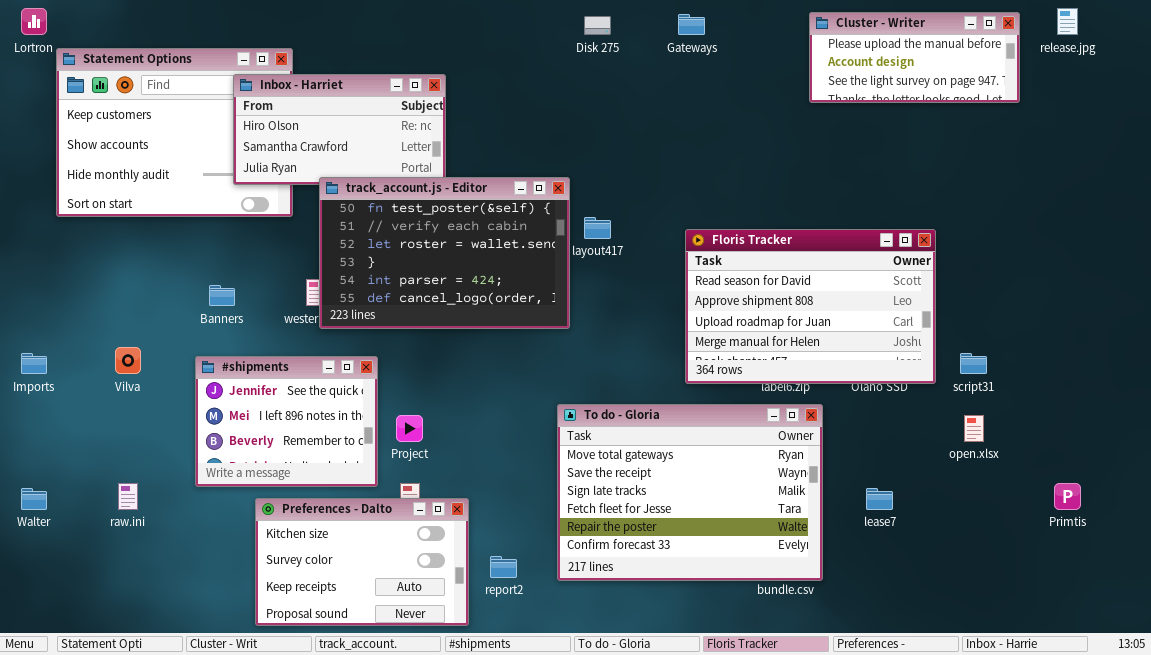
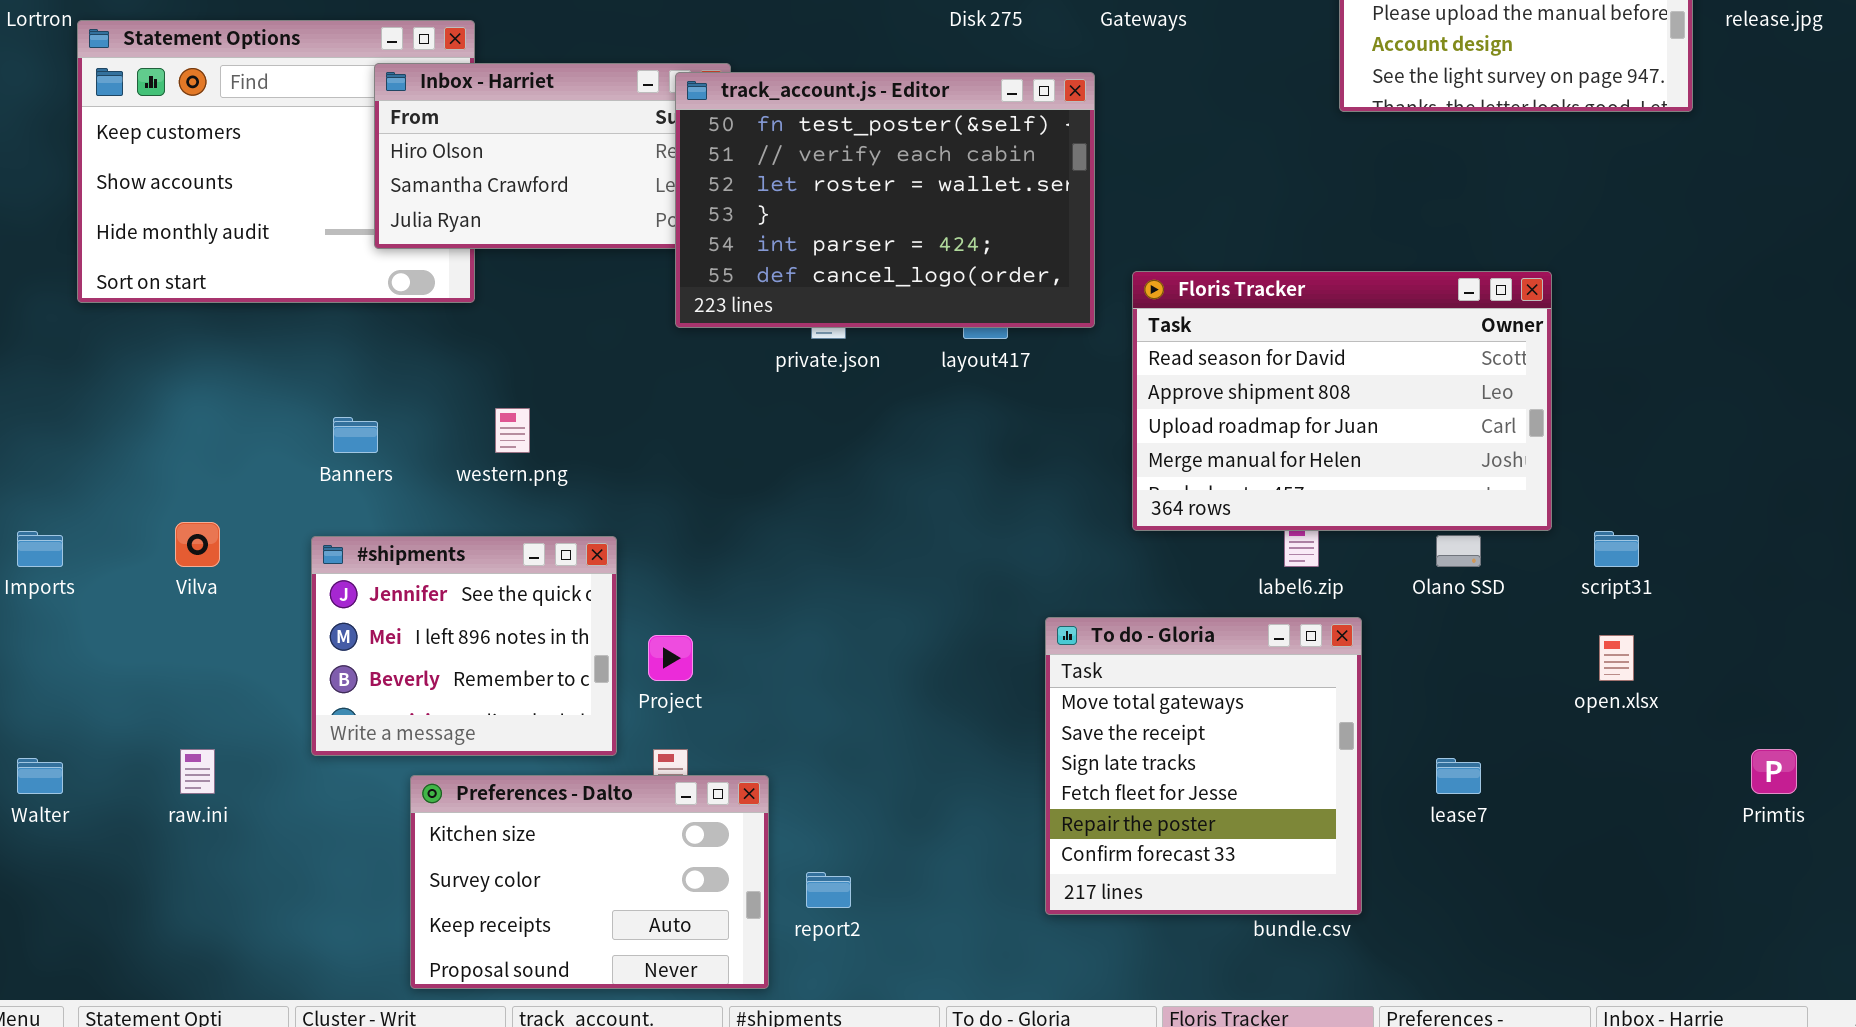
track_account.js - Editor: [319,177,570,329] -> [675,72,1095,328], moved
Floris Tracker: [685,229,936,384] -> [1132,271,1552,531], moved
To do - Gloria: [557,404,823,581] -> [1045,617,1362,915], resized

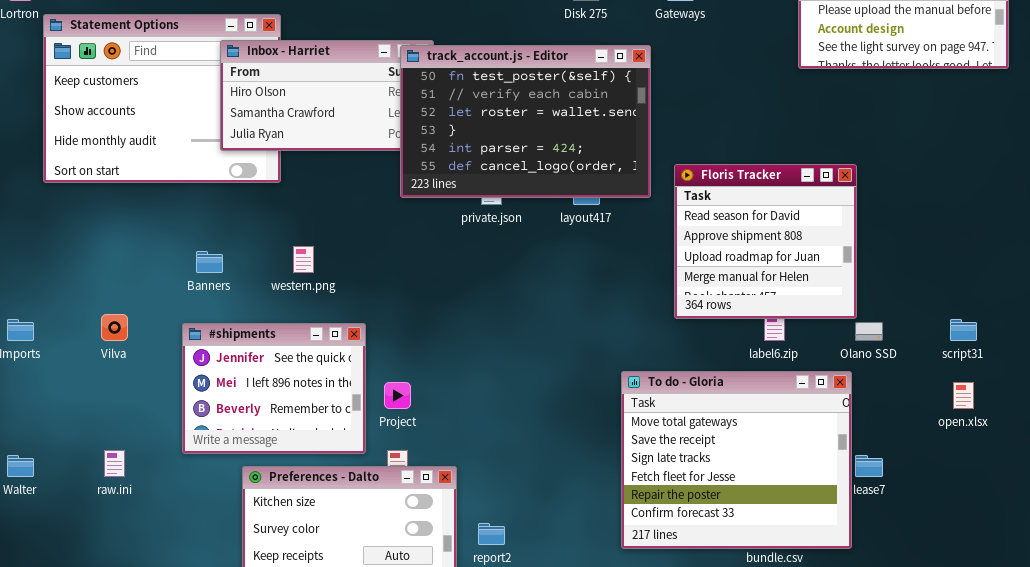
Floris Tracker: [1132,271,1552,531] -> [674,164,857,319], resized
To do - Gloria: [1045,617,1362,915] -> [621,371,852,549], resized

